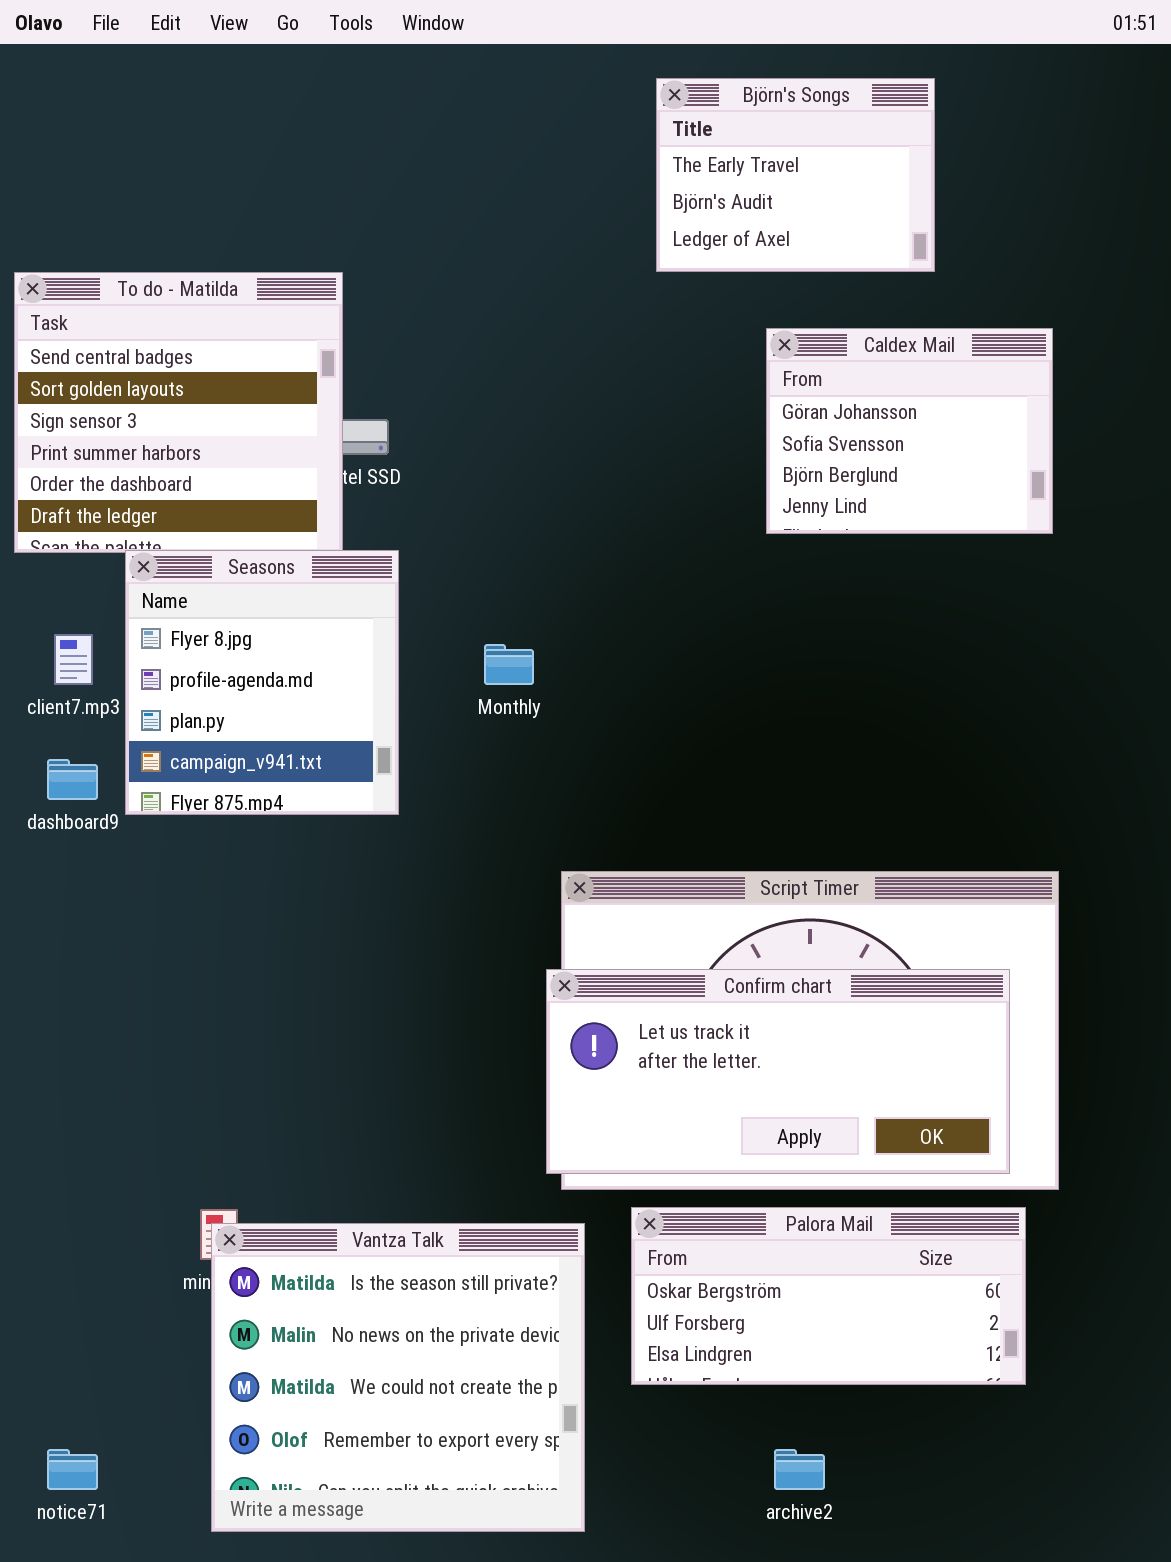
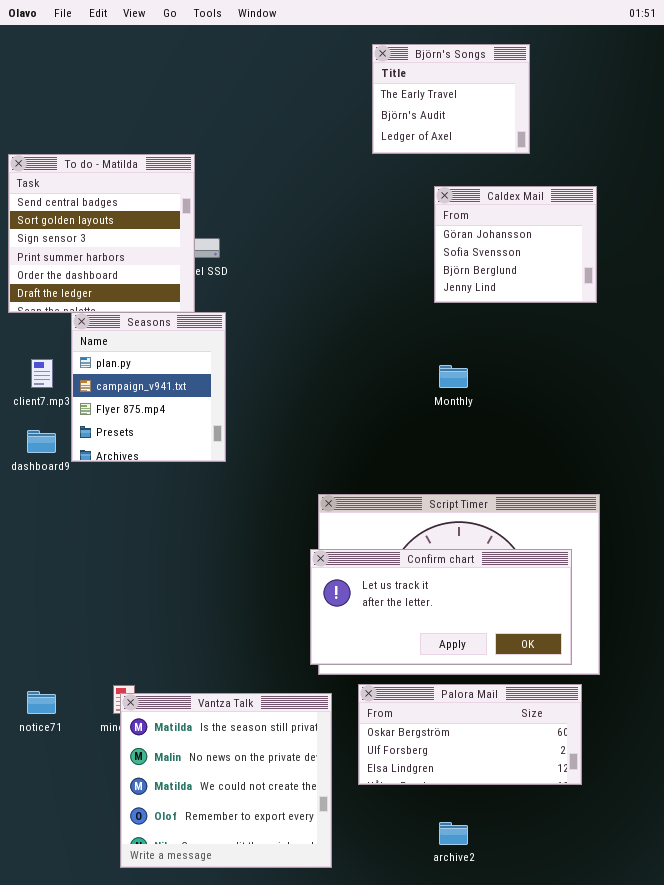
Seasons: [125,550,399,815] -> [71,312,226,462], scrolled down 2 rows
Monthly: [484,644,534,685] -> [439,365,468,388], moved
notice71: [47,1449,98,1490] -> [27,691,56,714], moved

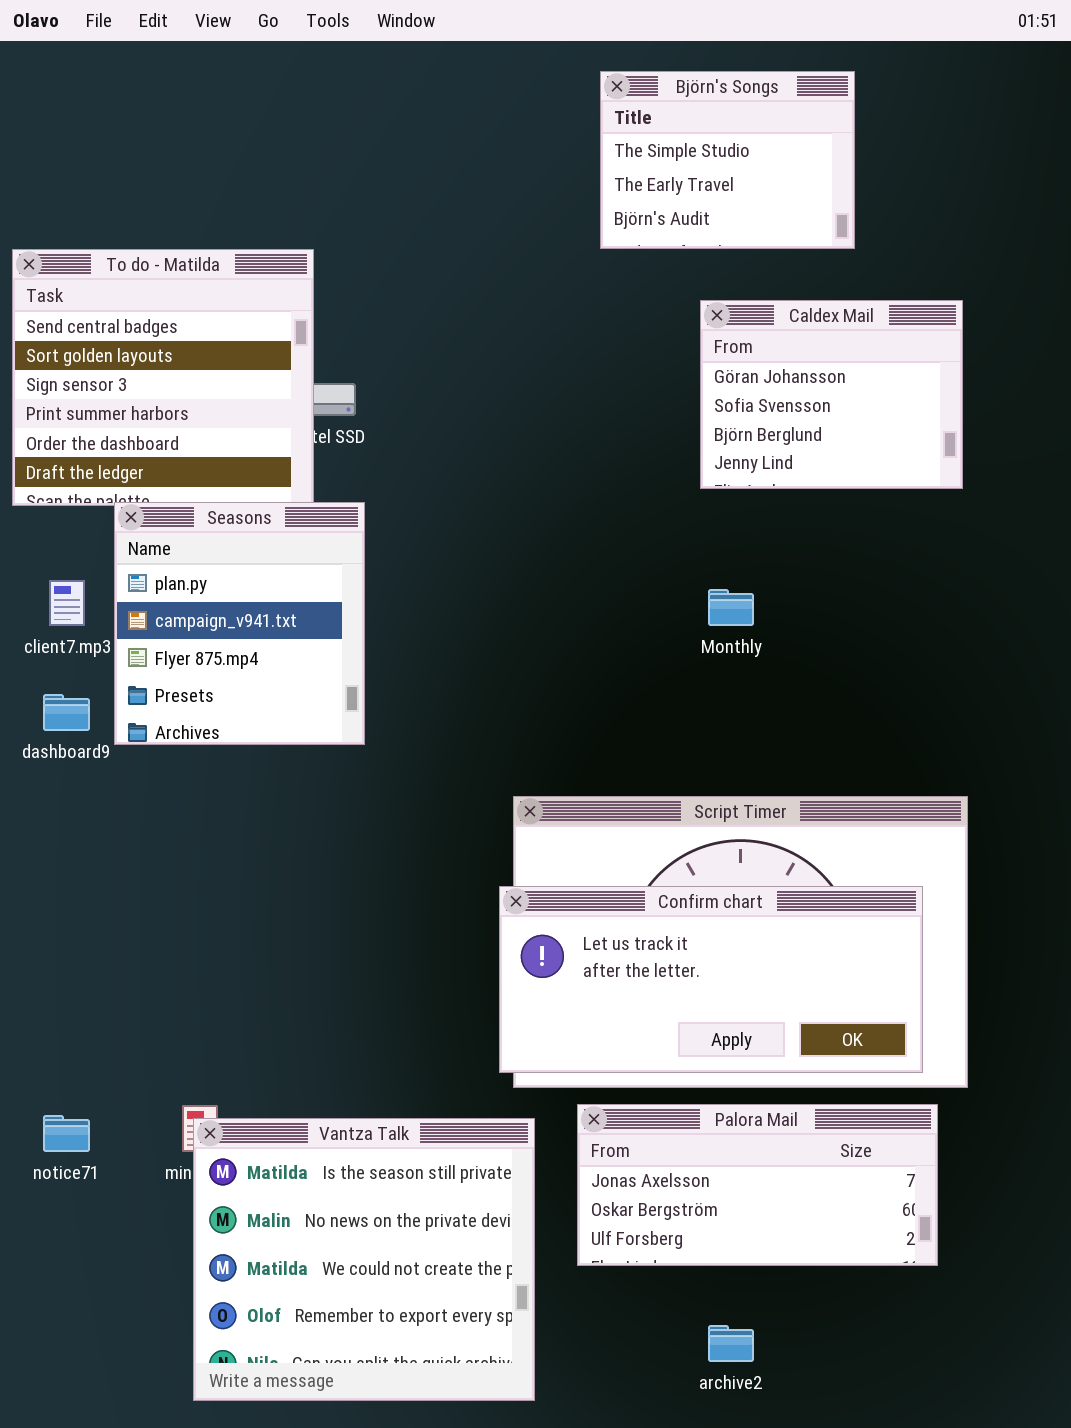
Björn's Songs: [372,44,530,154] -> [600,71,855,249], scrolled up 1 row
Palora Mail: [358,684,582,785] -> [577,1104,938,1266], scrolled up 1 row

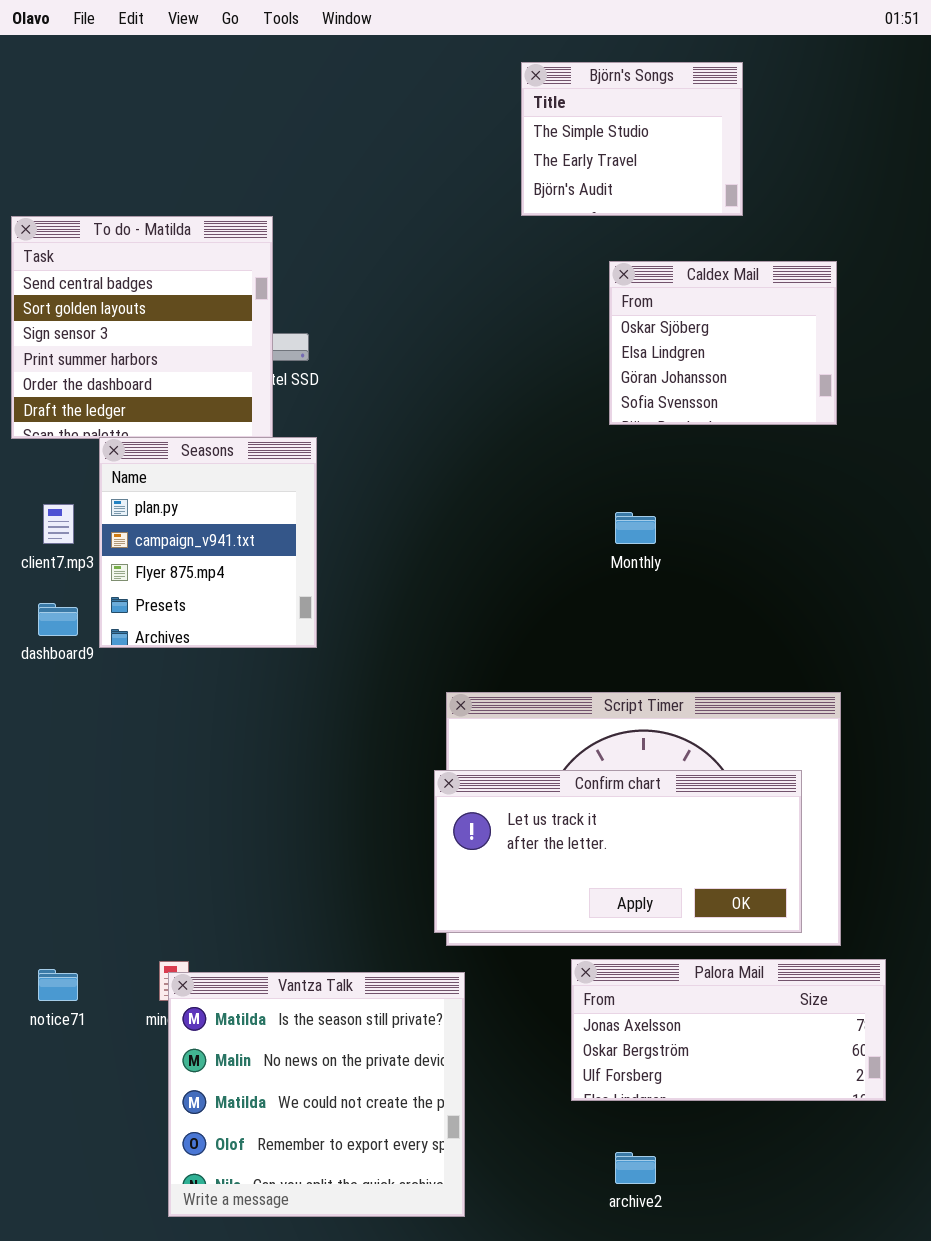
Caldex Mail: [700,300,963,489] -> [609,261,837,425], scrolled up 2 rows
Palora Mail: [577,1104,938,1266] -> [571,959,886,1101], moved

